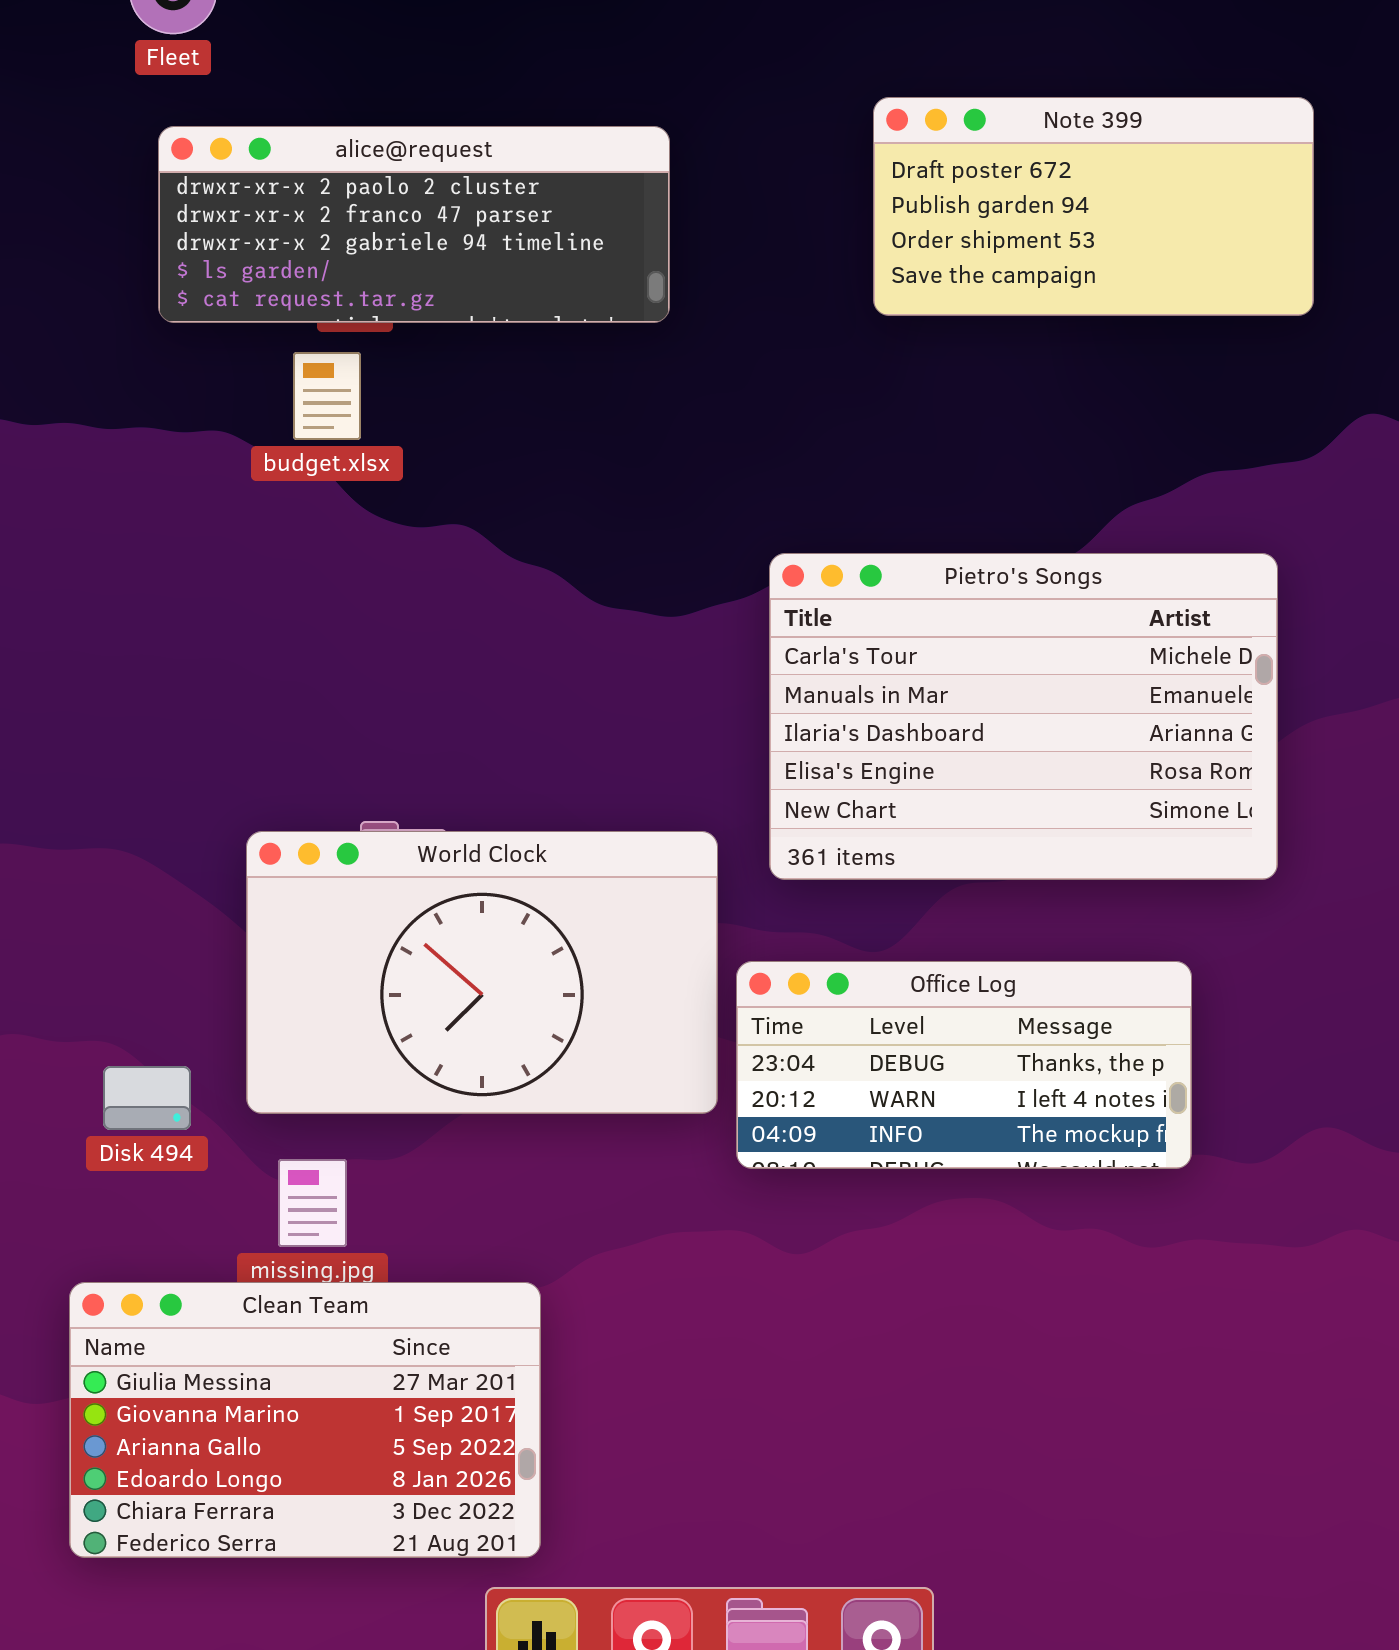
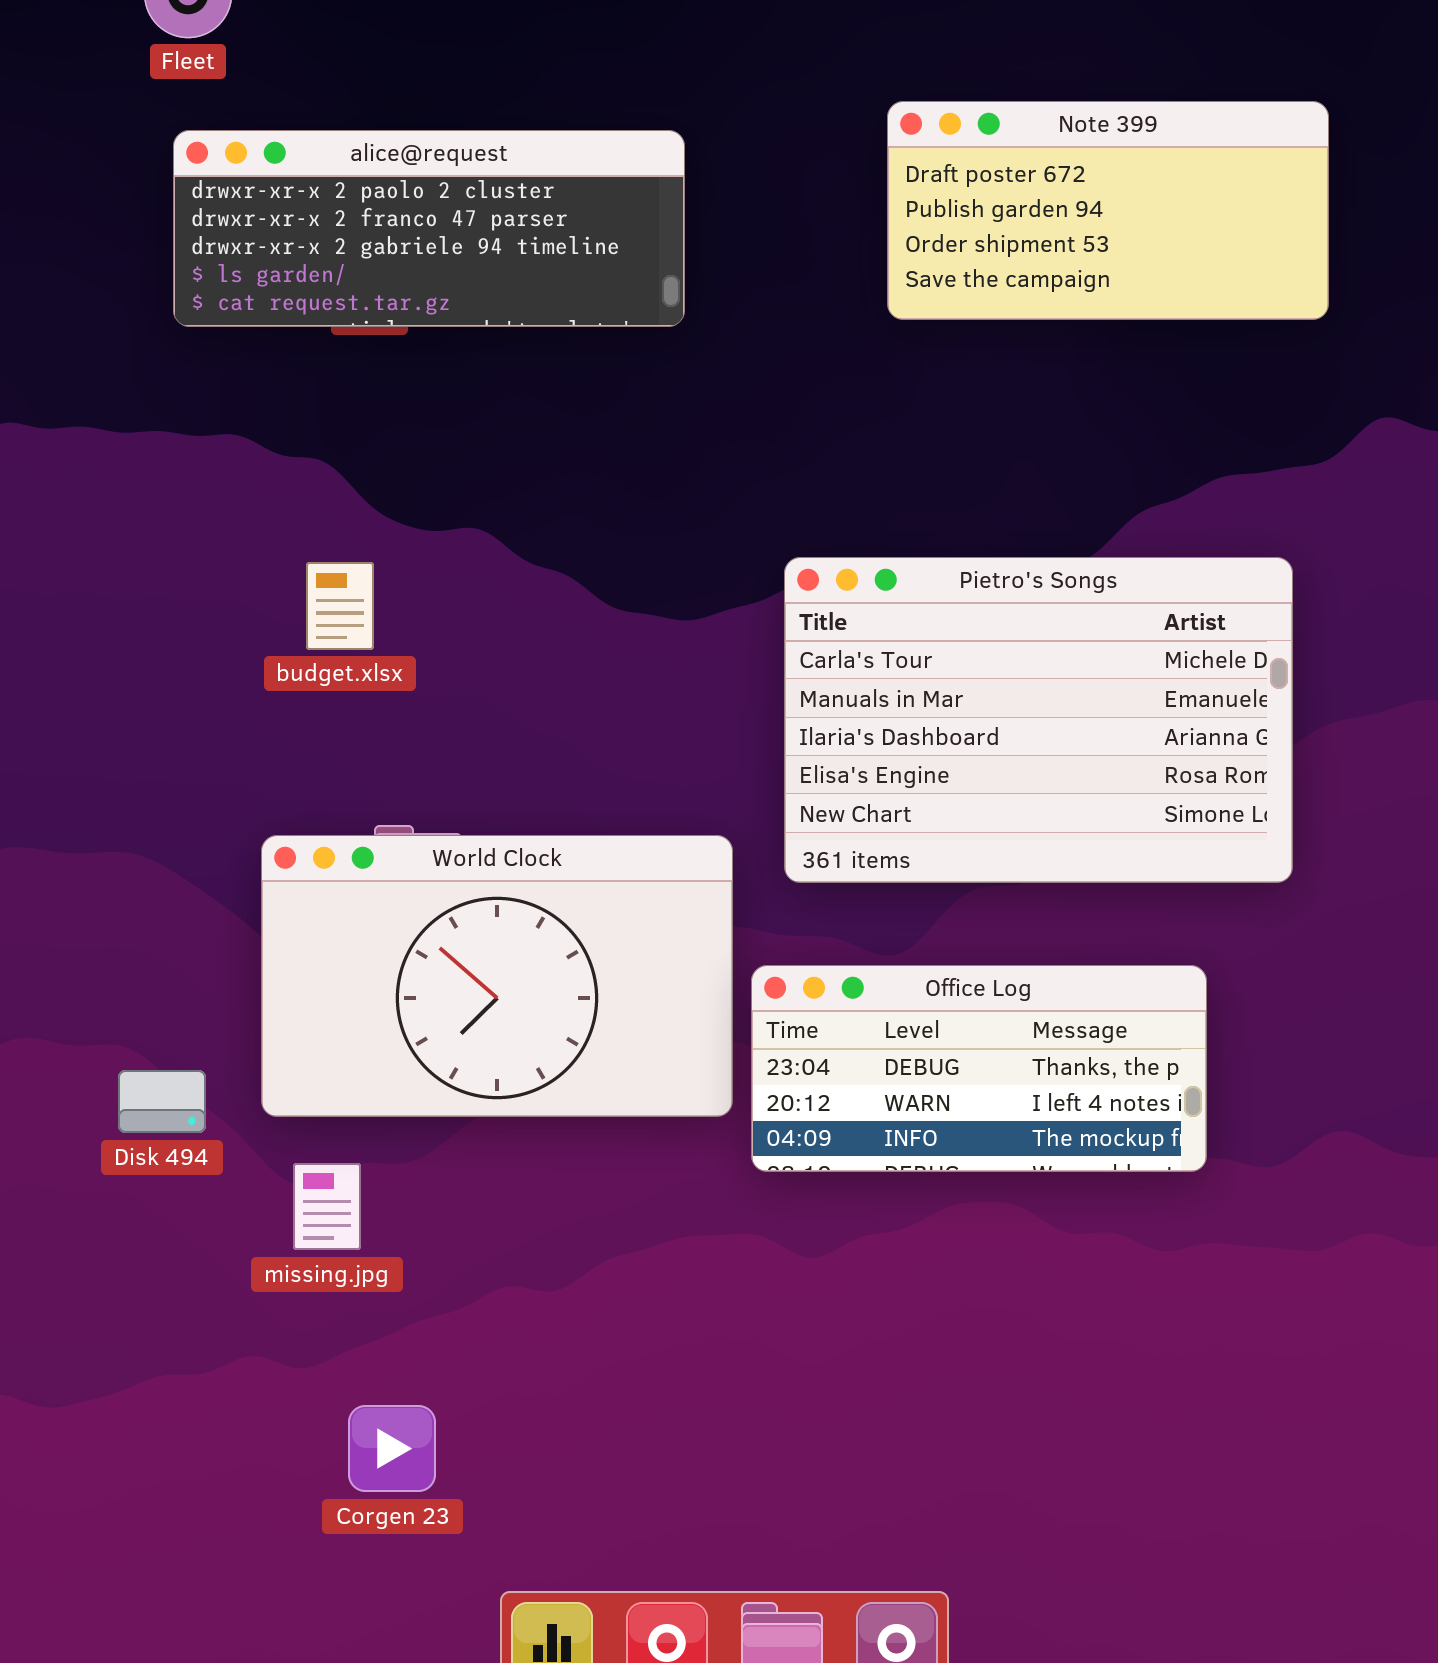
budget.xlsx: [293,352,361,440] -> [306,562,374,650], moved
Clean Team: [69,1282,541,1558] -> none, closed

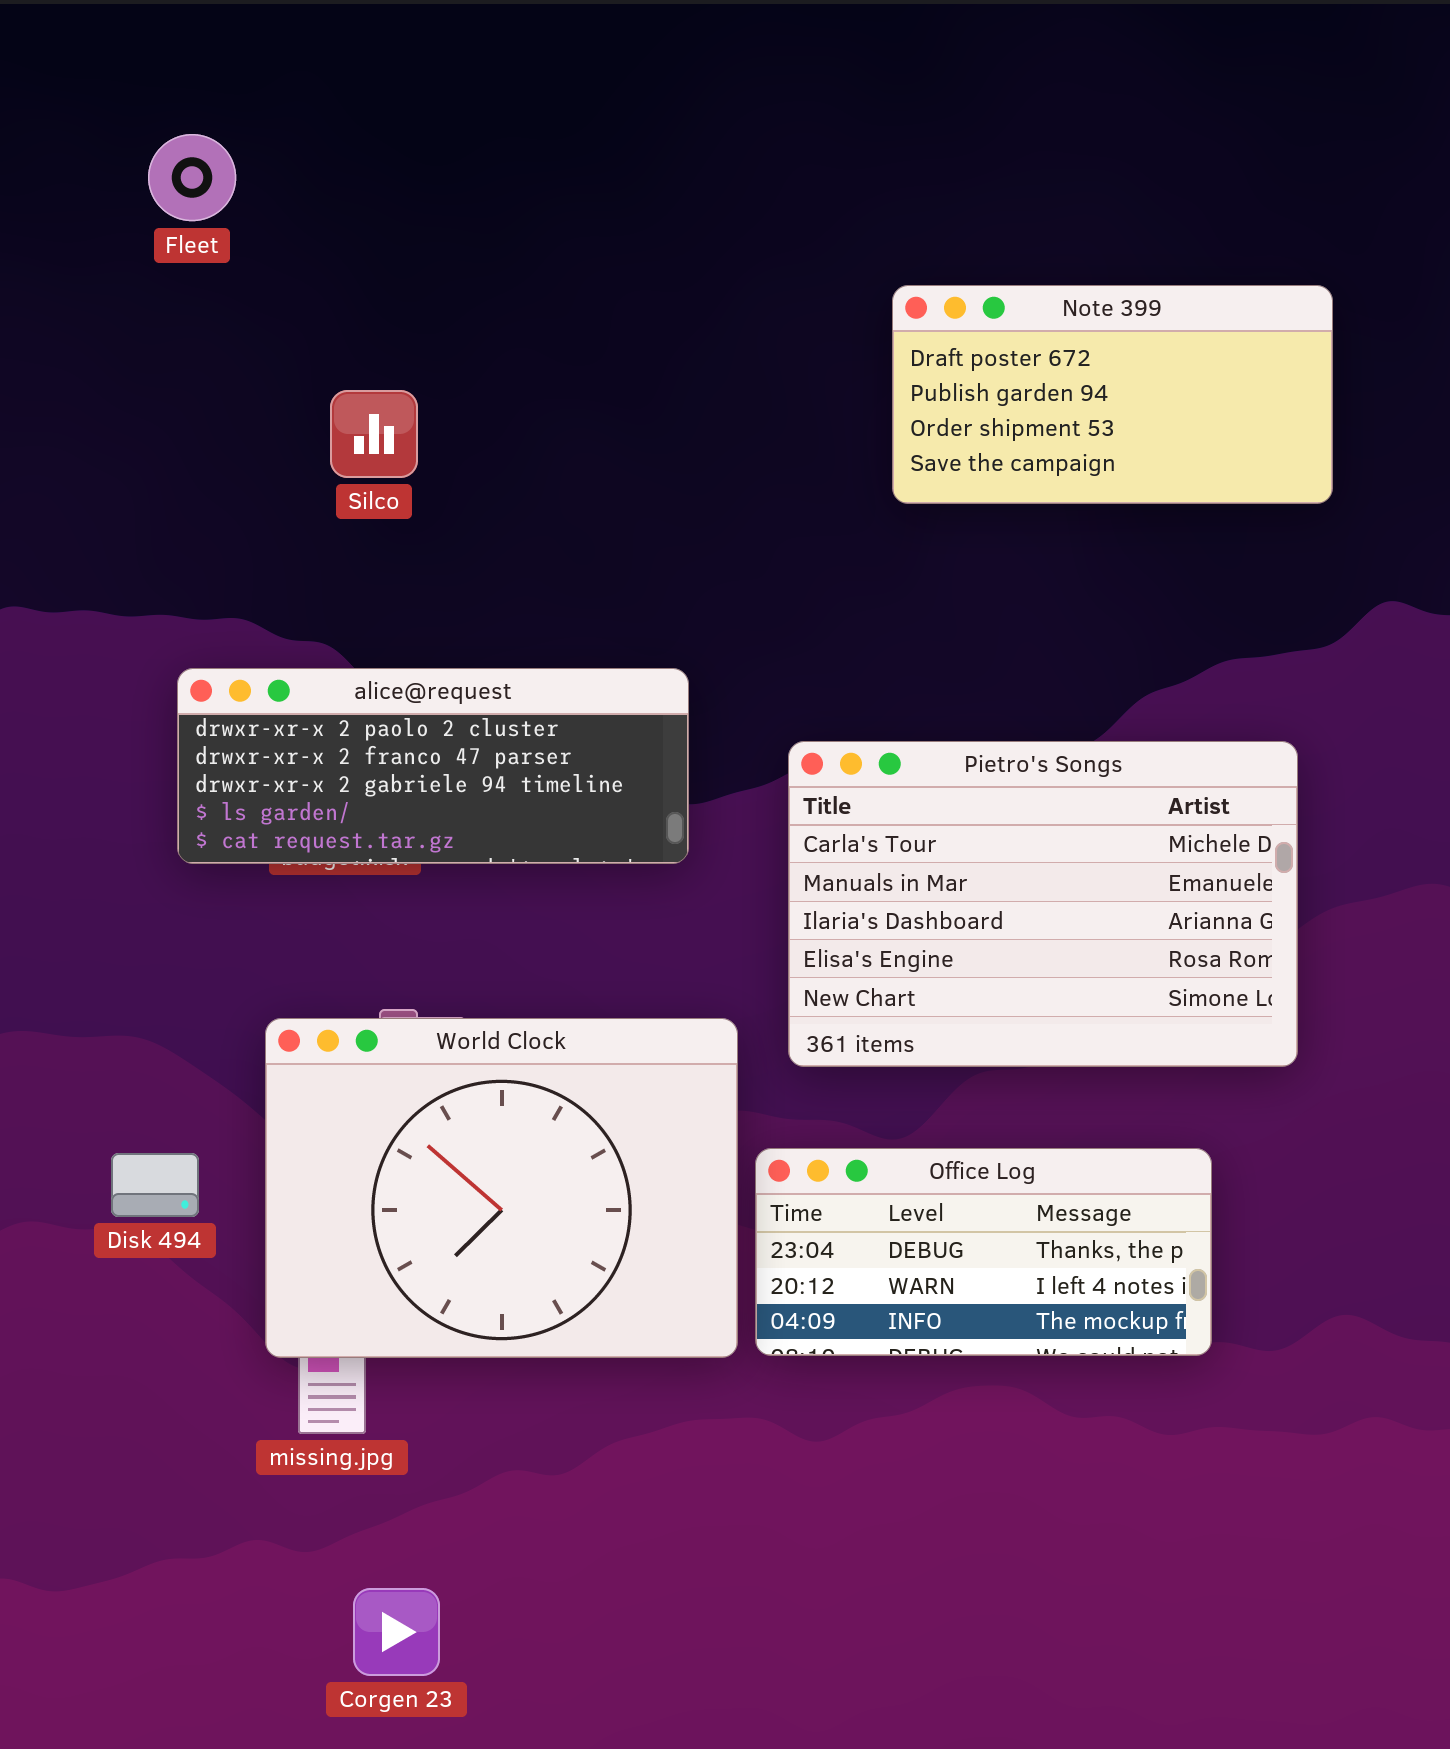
alice@request: [173,130,685,327] -> [177,668,689,864], moved
World Clock: [261,835,733,1117] -> [265,1018,738,1358], resized
Disk 494: [118,1070,206,1133] -> [111,1153,199,1217], moved

